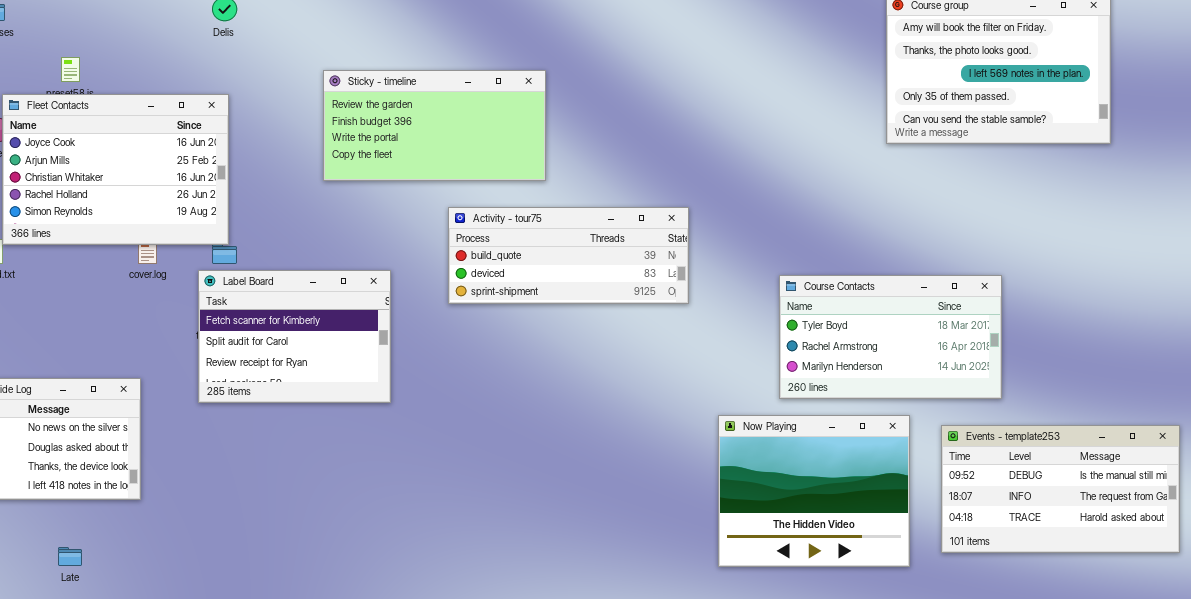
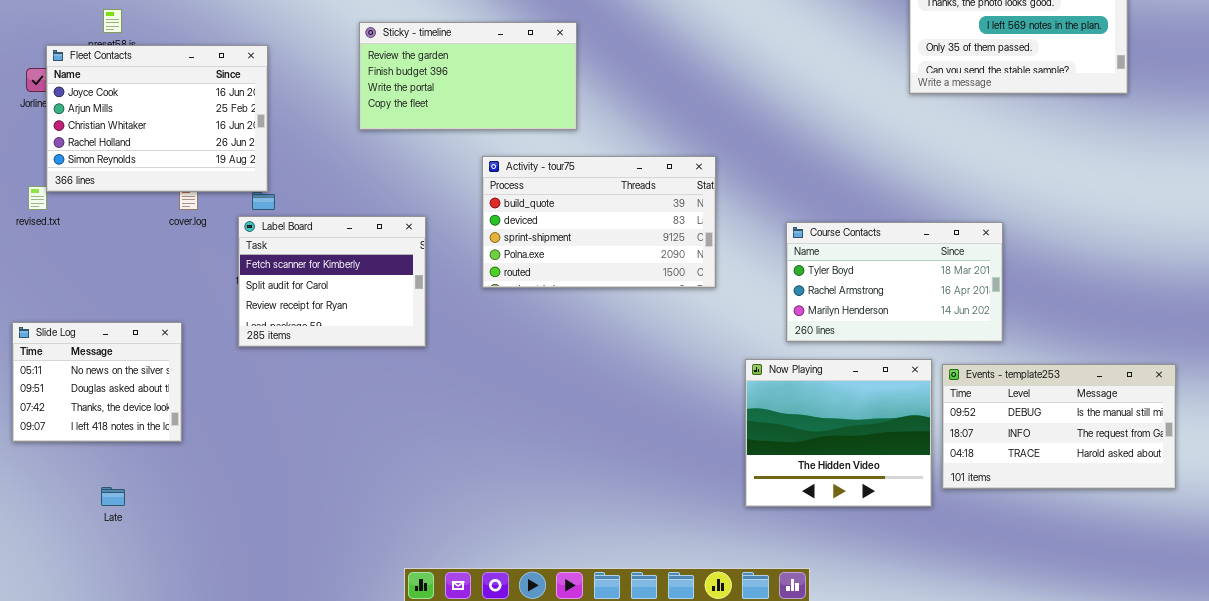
Activity - tour75: [448,207,689,304] -> [482,156,716,288], resized
Course Contacts: [779,275,1002,399] -> [786,222,1003,342], moved
Events - template253: [941,425,1180,553] -> [942,364,1176,489], moved

